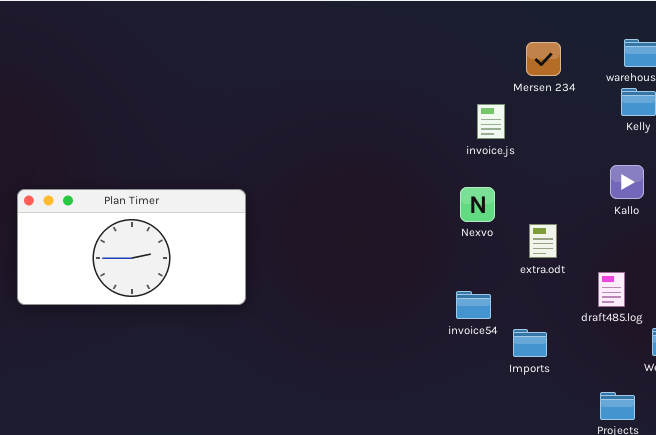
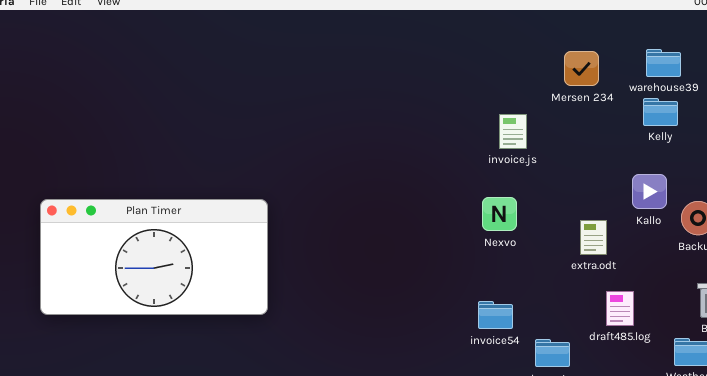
Mersen 234: [526,42,561,76] -> [564,51,599,86], moved
extra.odt: [529,224,557,258] -> [580,220,607,255], moved
draft485.log: [598,272,625,307] -> [606,291,634,326], moved

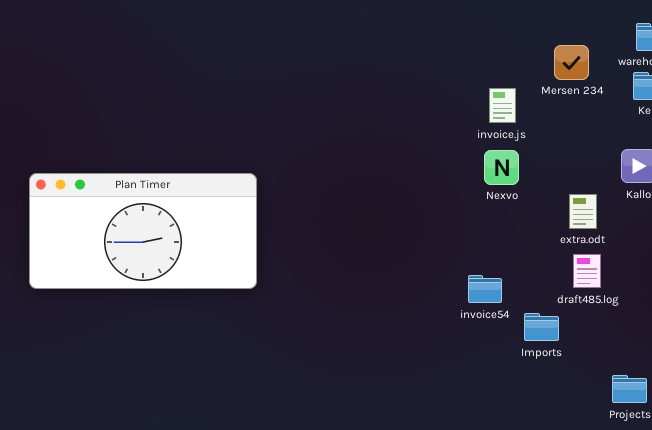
Mersen 234: [564,51,599,86] -> [554,45,589,80], moved
Nexvo: [482,197,517,231] -> [484,150,519,185], moved
draft485.log: [606,291,634,326] -> [573,254,601,288], moved

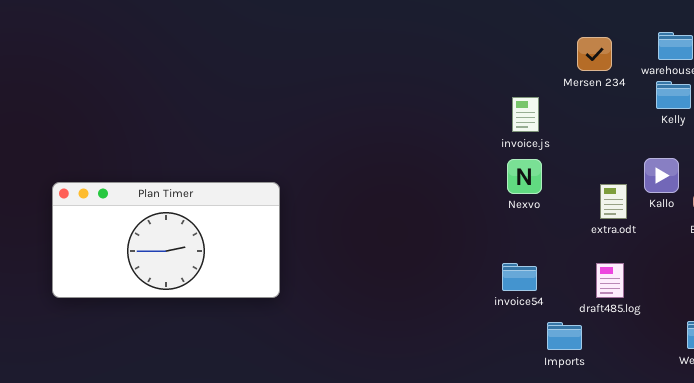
Mersen 234: [554,45,589,80] -> [577,37,612,71], moved
extra.odt: [569,194,597,229] -> [600,184,627,219], moved
invoice54: [468,275,502,303] -> [502,263,537,291], moved

